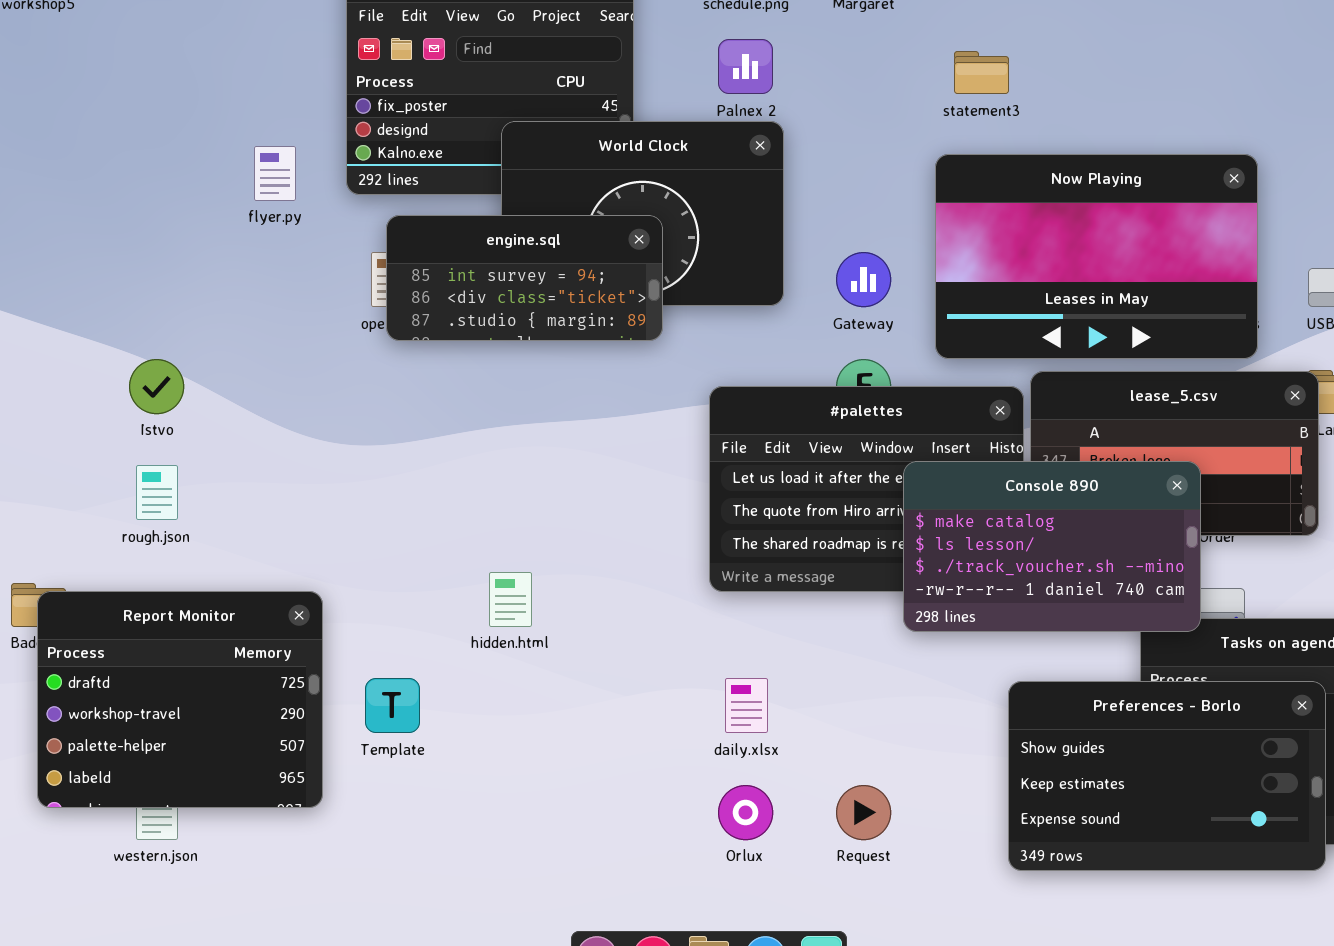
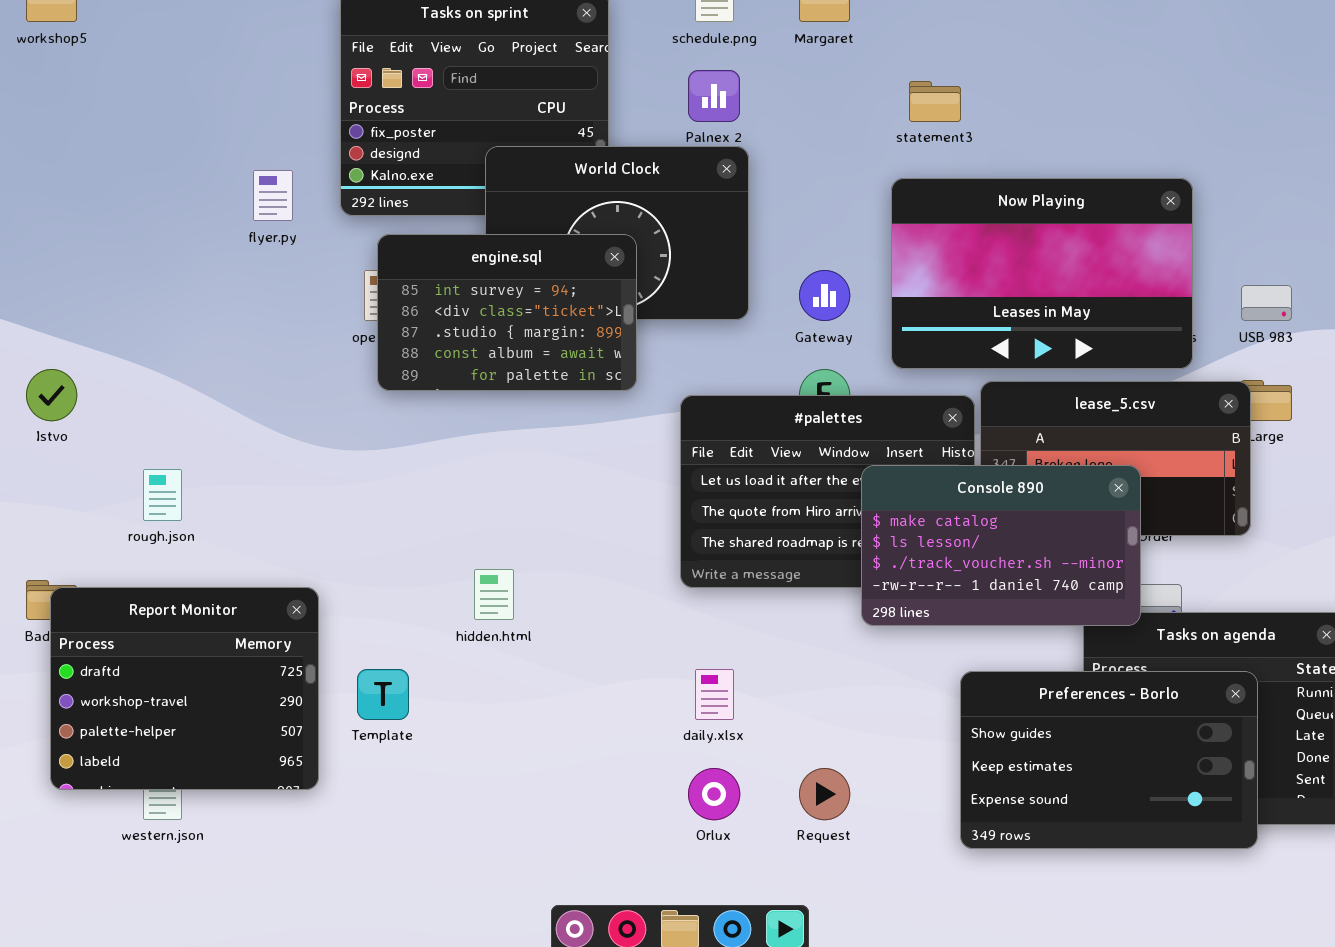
engine.sql: [386,215,663,341] -> [377,234,637,391], resized
Istvo: [129,359,184,414] -> [26,369,77,421], moved

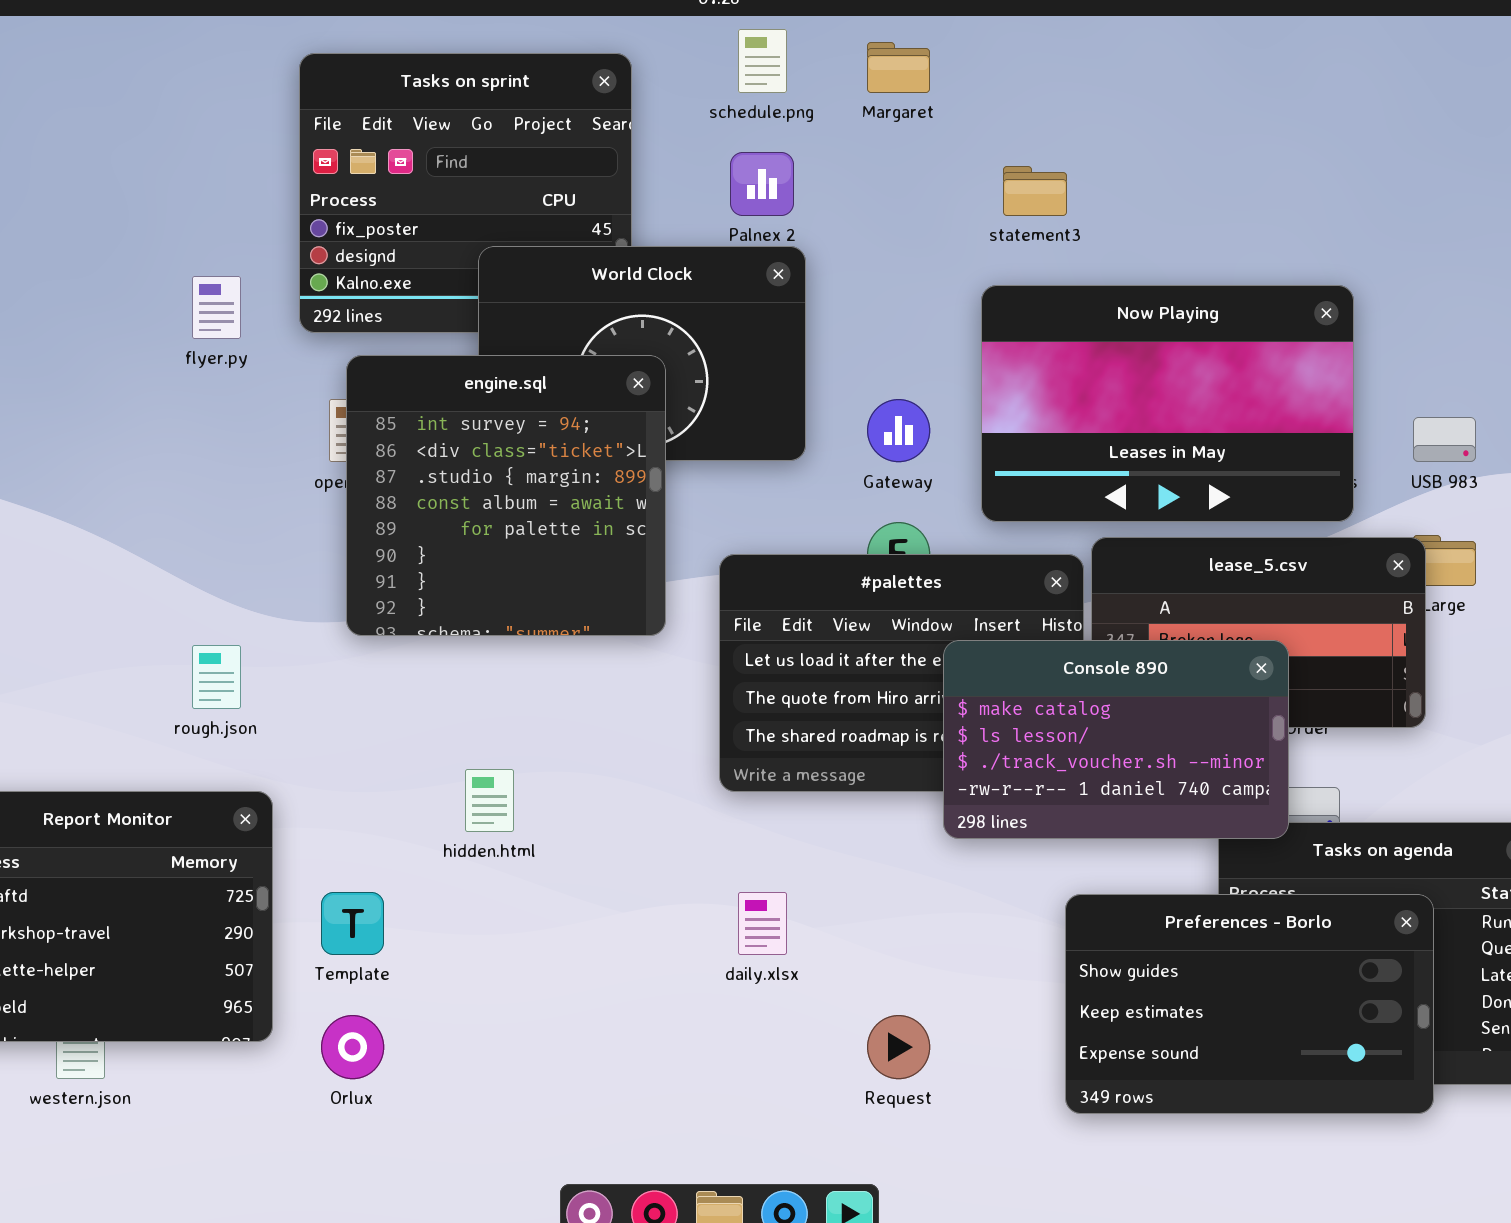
engine.sql: [377,234,637,391] -> [346,355,666,636], resized
rough.json: [143,469,182,521] -> [192,645,241,709], moved
Orlux: [688,768,740,820] -> [321,1015,384,1079], moved

